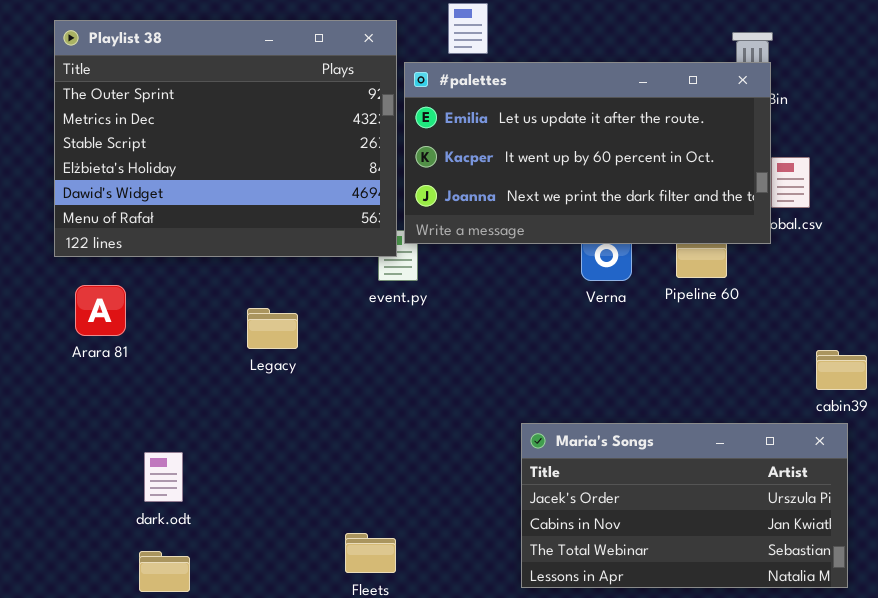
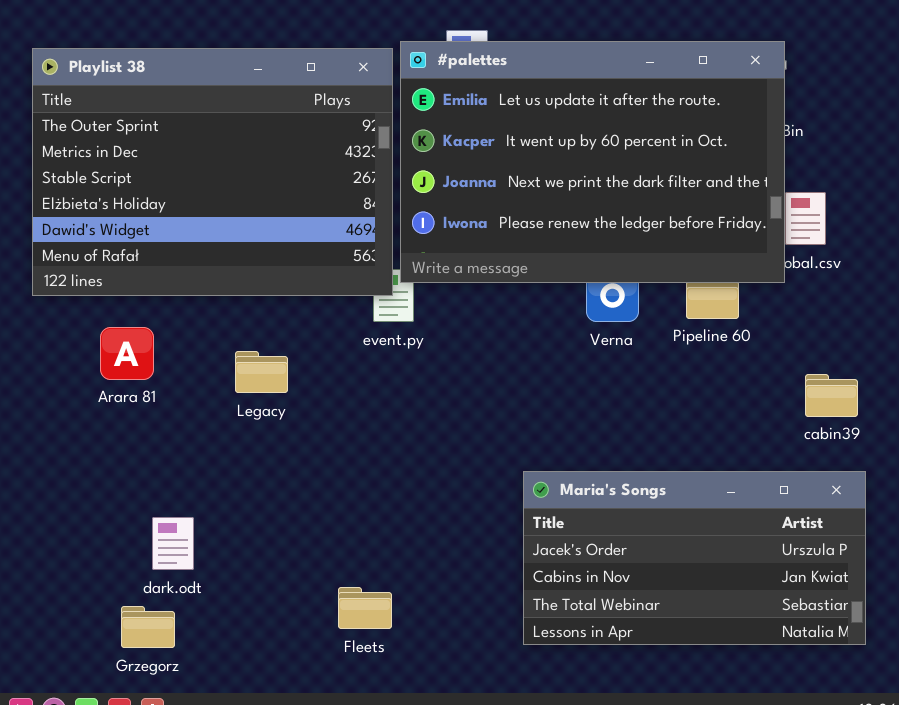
#palettes: [404,62,771,244] -> [400,41,785,283], resized
Arara 81: [75,285,126,336] -> [100,327,154,380], moved
cabin39: [816,350,867,390] -> [805,374,858,417], moved
dark.odt: [144,452,183,502] -> [152,517,194,570], moved

